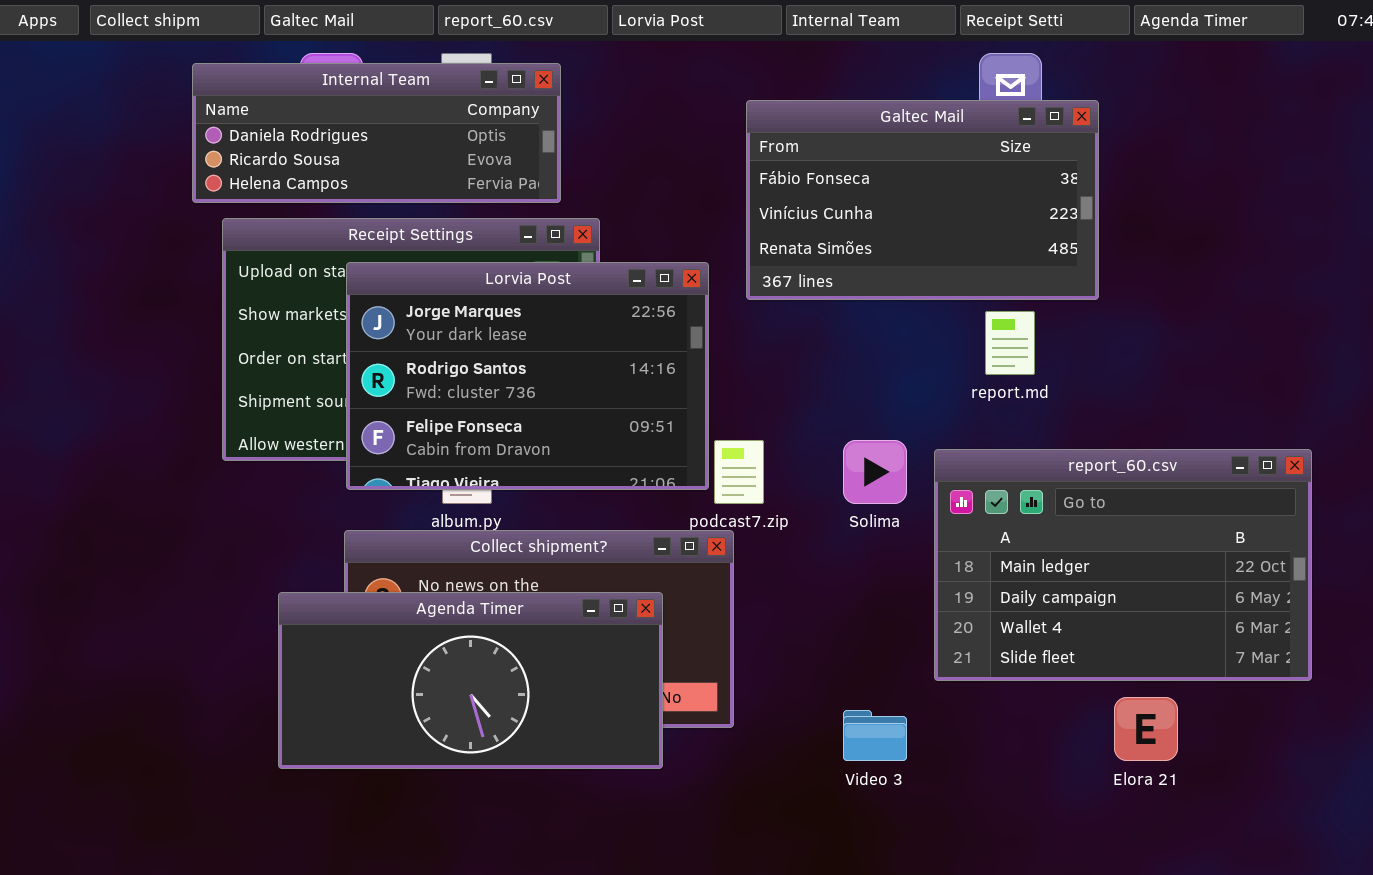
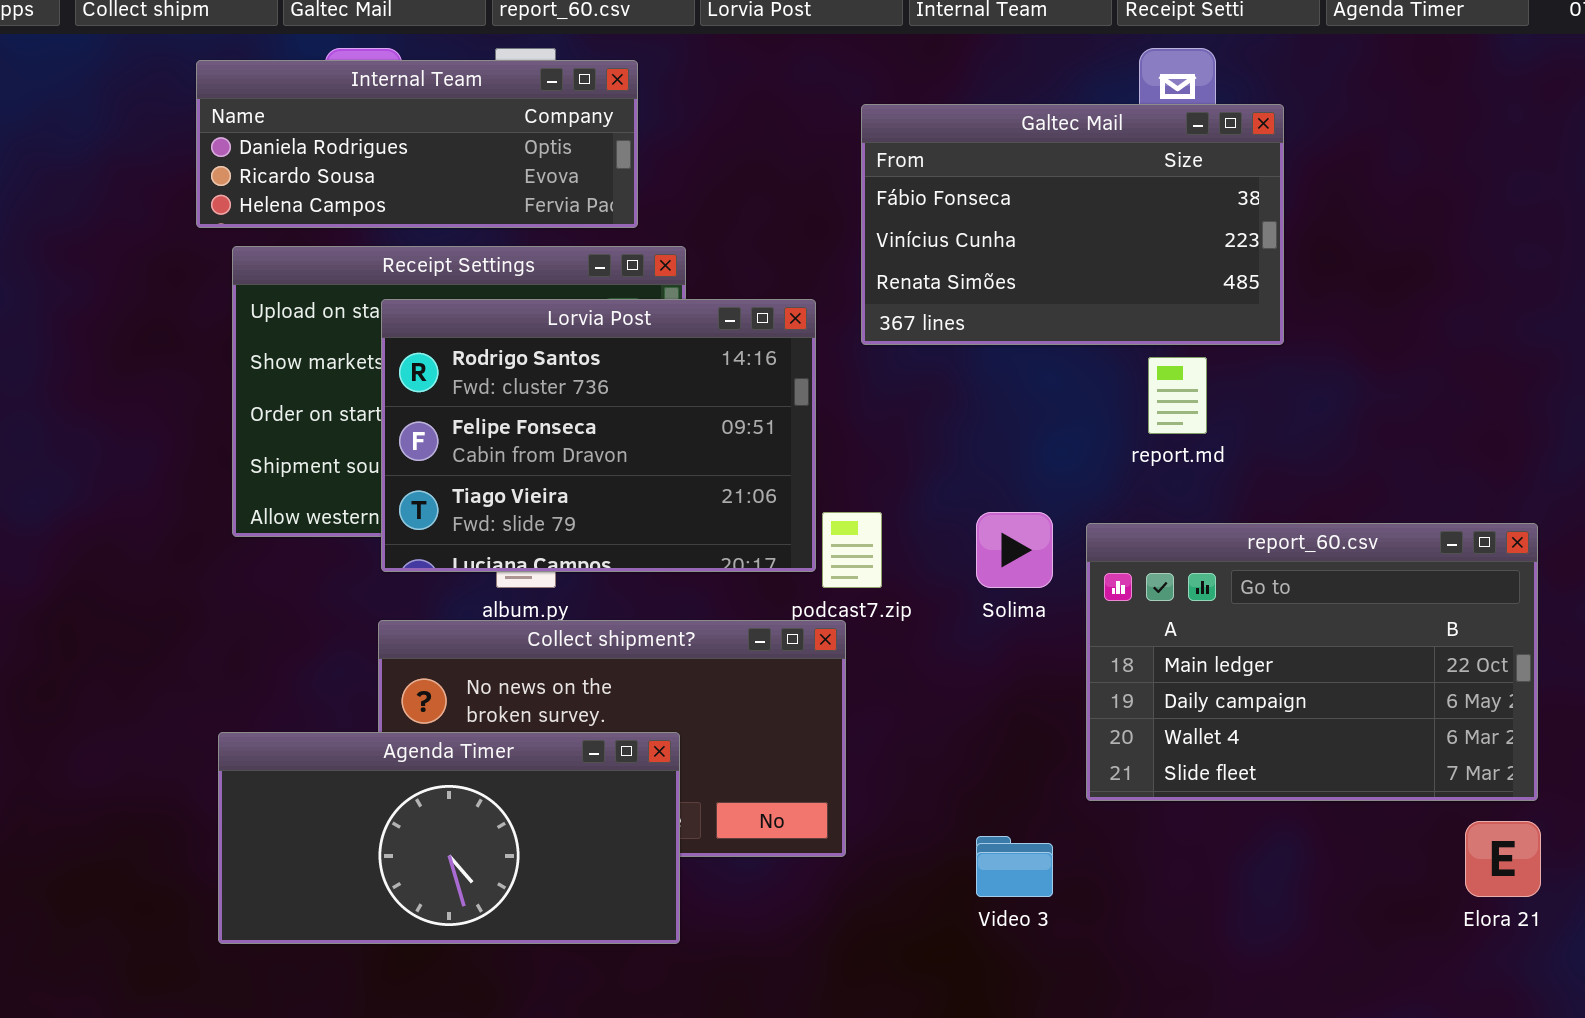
Lorvia Post: [346,262,709,490] -> [381,299,816,572], scrolled down 1 row
Agenda Timer: [278,592,663,769] -> [218,732,680,944], moved
Elora 21: [1114,697,1178,761] -> [1465,821,1541,897], moved

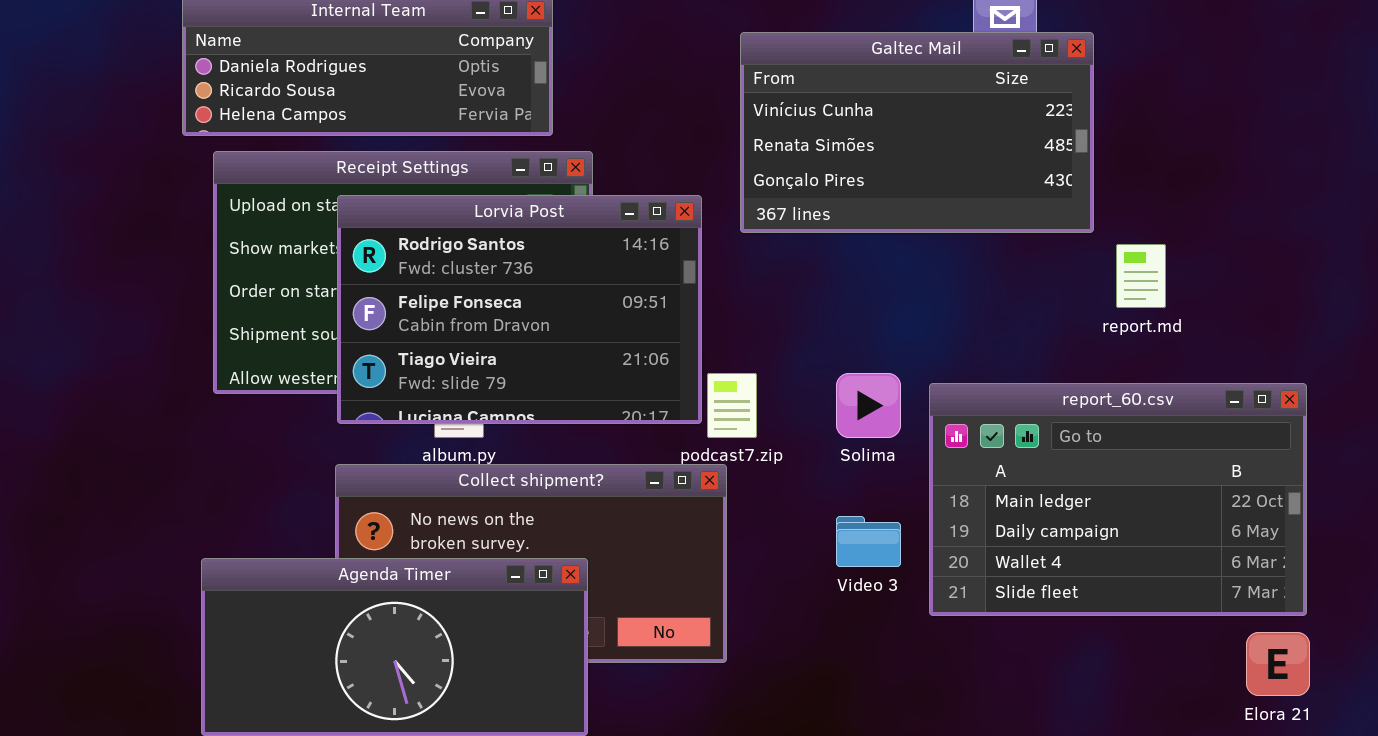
Galtec Mail: [861,104,1284,345] -> [740,32,1094,233], scrolled down 1 row
report.md: [1148,357,1207,434] -> [1116,244,1166,308], moved
Video 3: [976,836,1053,897] -> [836,516,901,567], moved

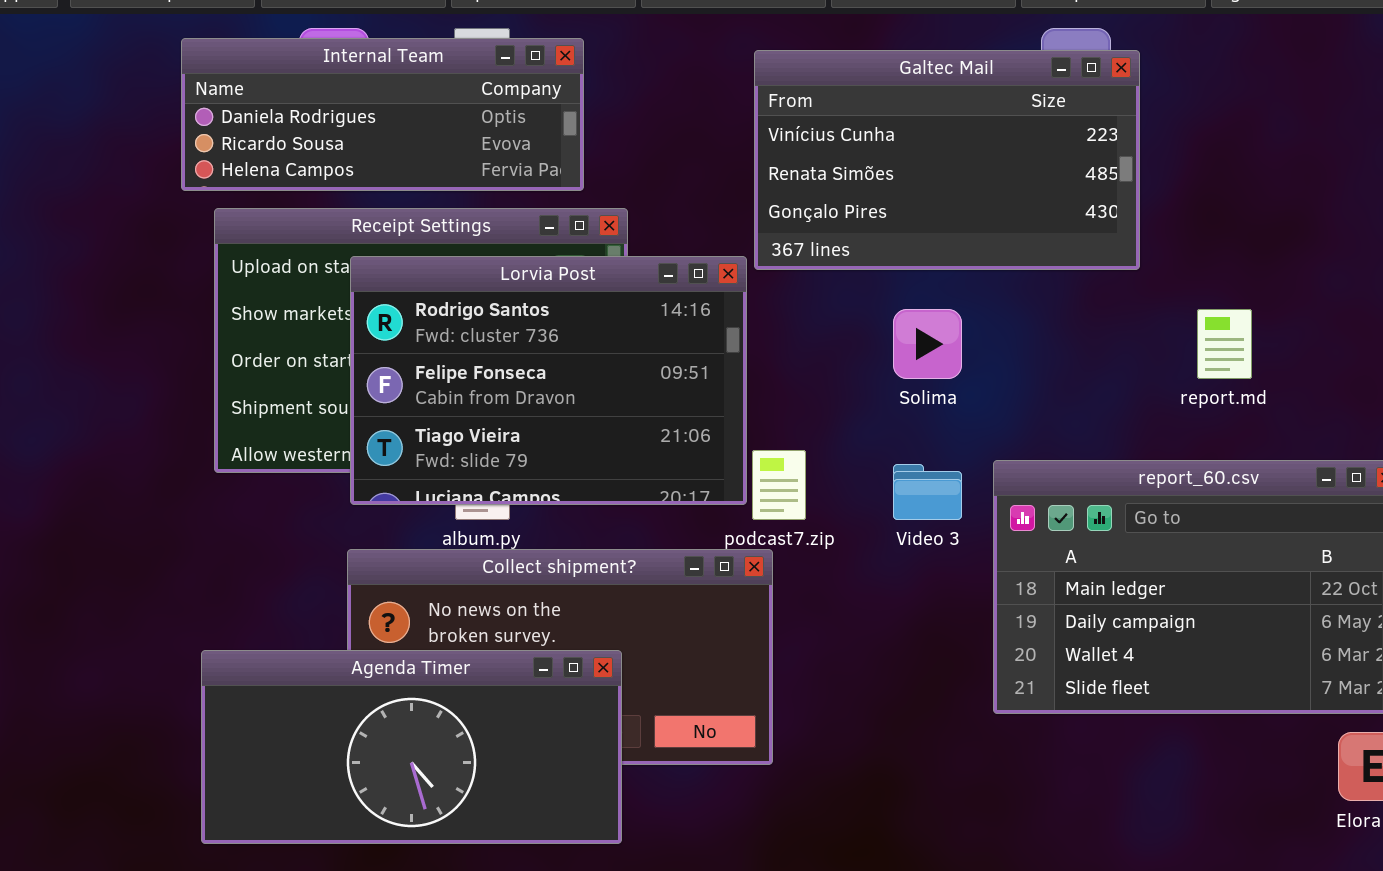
Galtec Mail: [740,32,1094,233] -> [754,50,1140,270], moved
Solima: [836,373,901,438] -> [893,309,962,379], moved
Video 3: [836,516,901,567] -> [893,464,962,520], moved

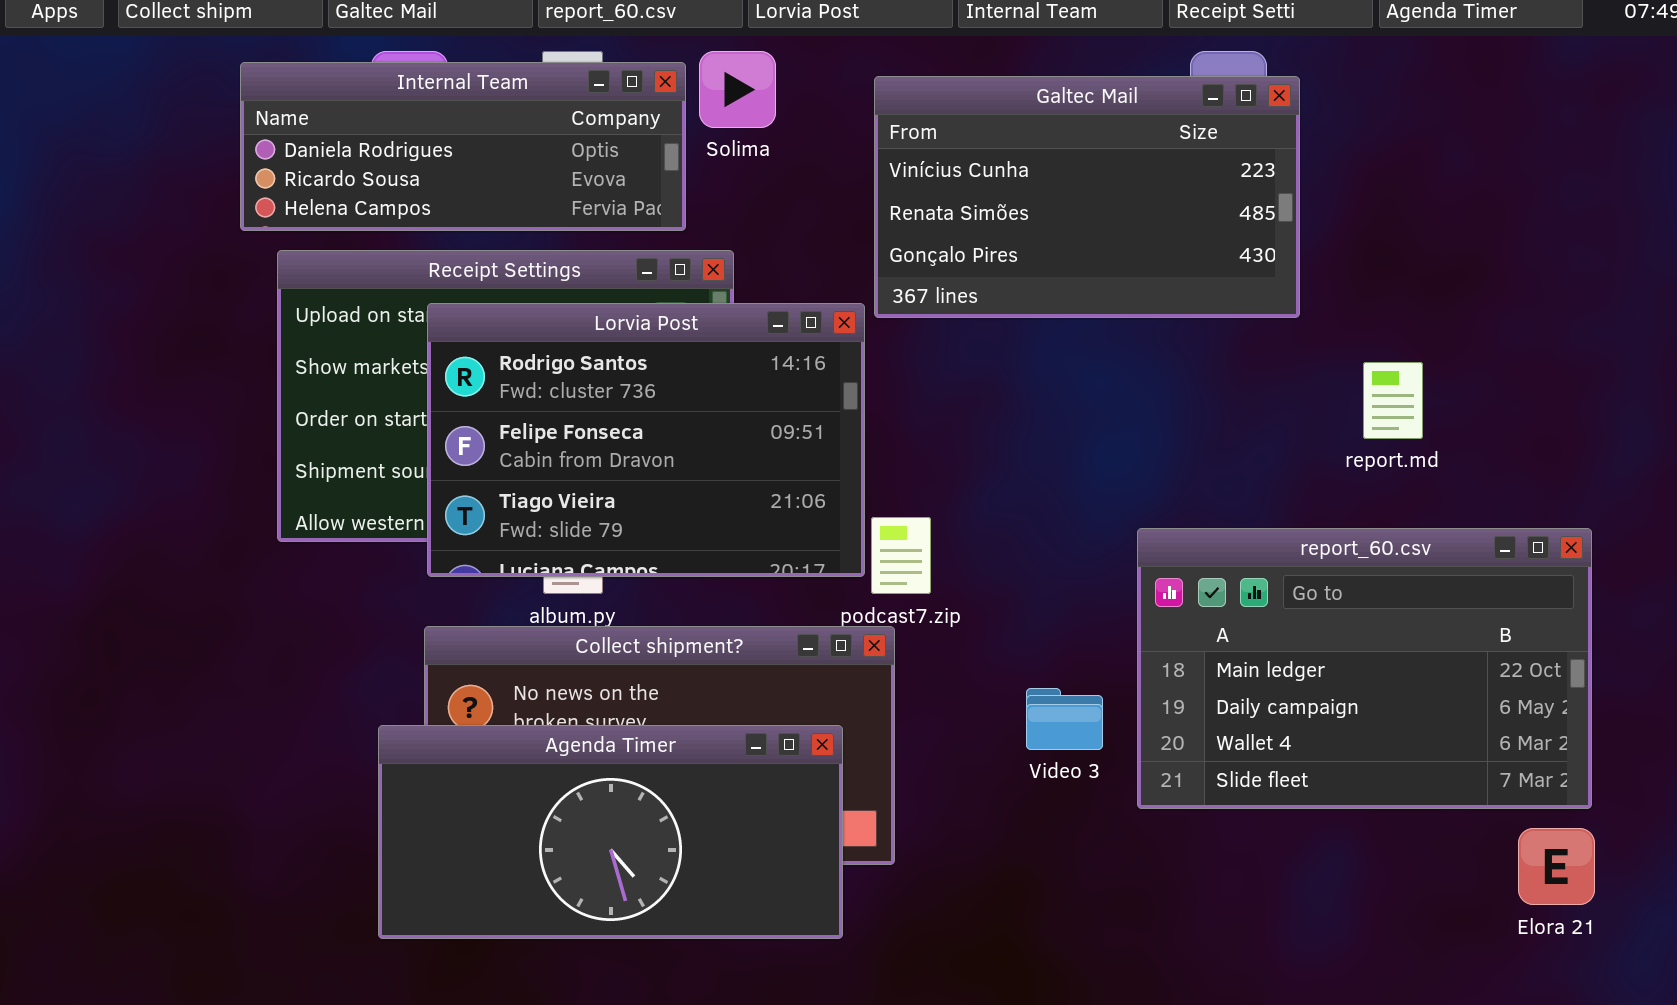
Solima: [893,309,962,379] -> [699,51,776,128], moved
Video 3: [893,464,962,520] -> [1026,688,1103,750], moved
Agenda Timer: [201,650,622,844] -> [378,725,843,939], moved

